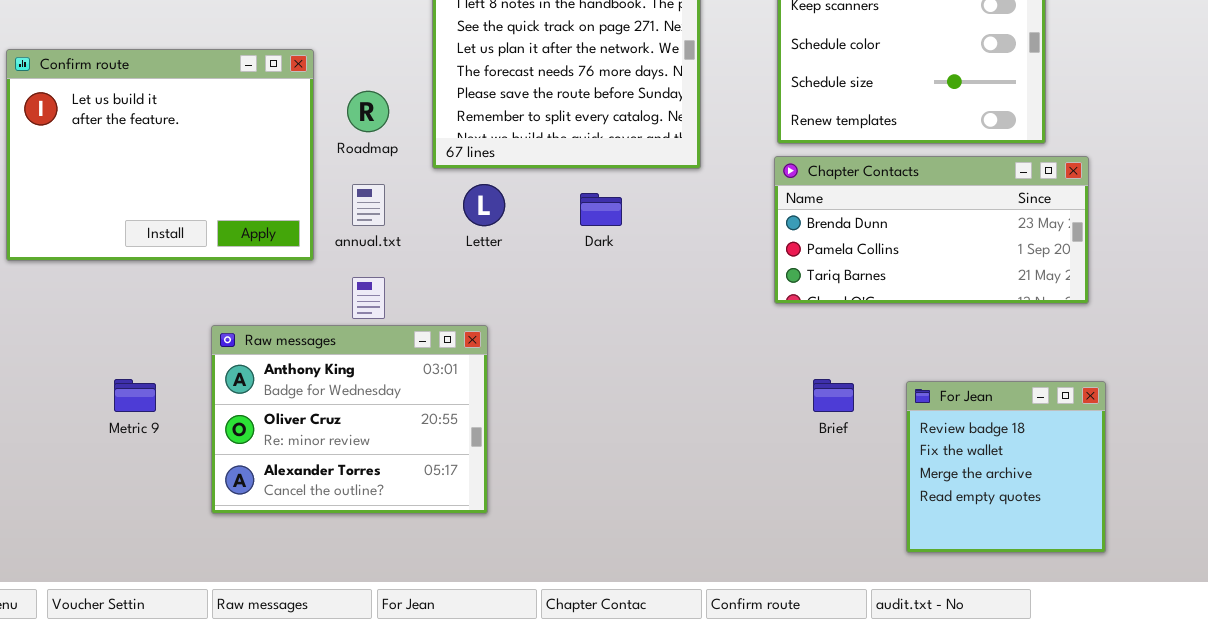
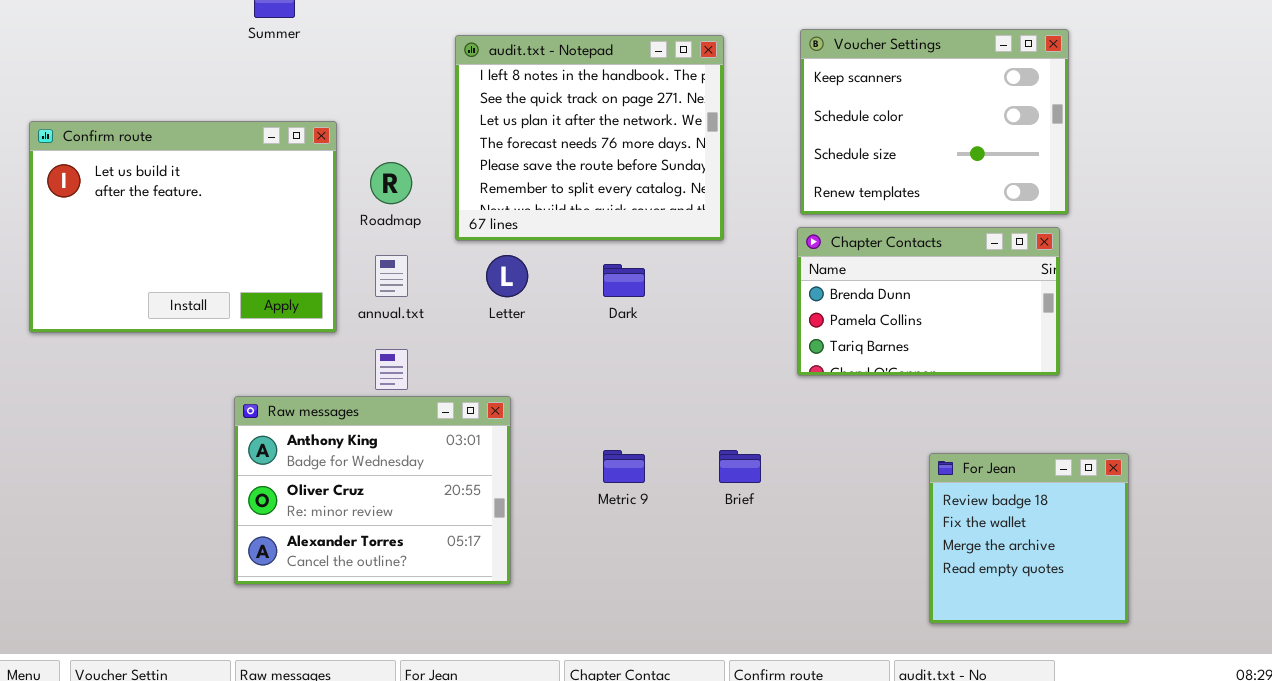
Chapter Contacts: [774,156,1089,304] -> [797,227,1060,376], resized
Metric 9: [114,379,156,412] -> [603,450,645,483], moved
Brief: [813,379,854,412] -> [719,450,761,483], moved

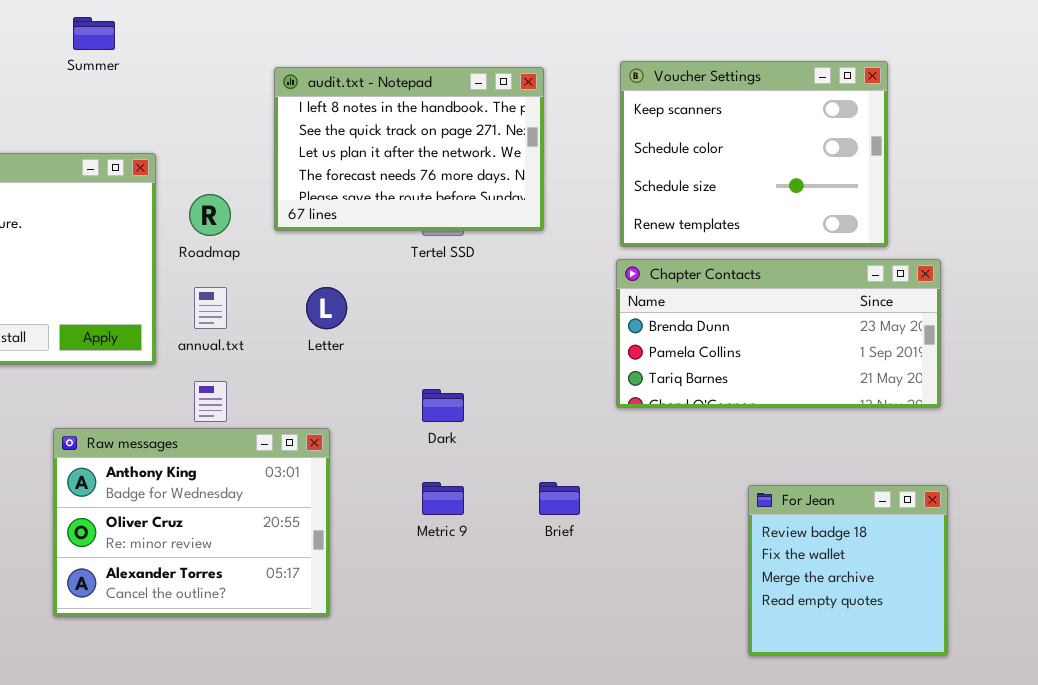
audit.txt - Notepad: [455,35,724,241] -> [274,67,544,231], resized
Chapter Contacts: [797,227,1060,376] -> [616,259,941,408], resized
Dark: [603,264,645,297] -> [422,389,464,422], moved

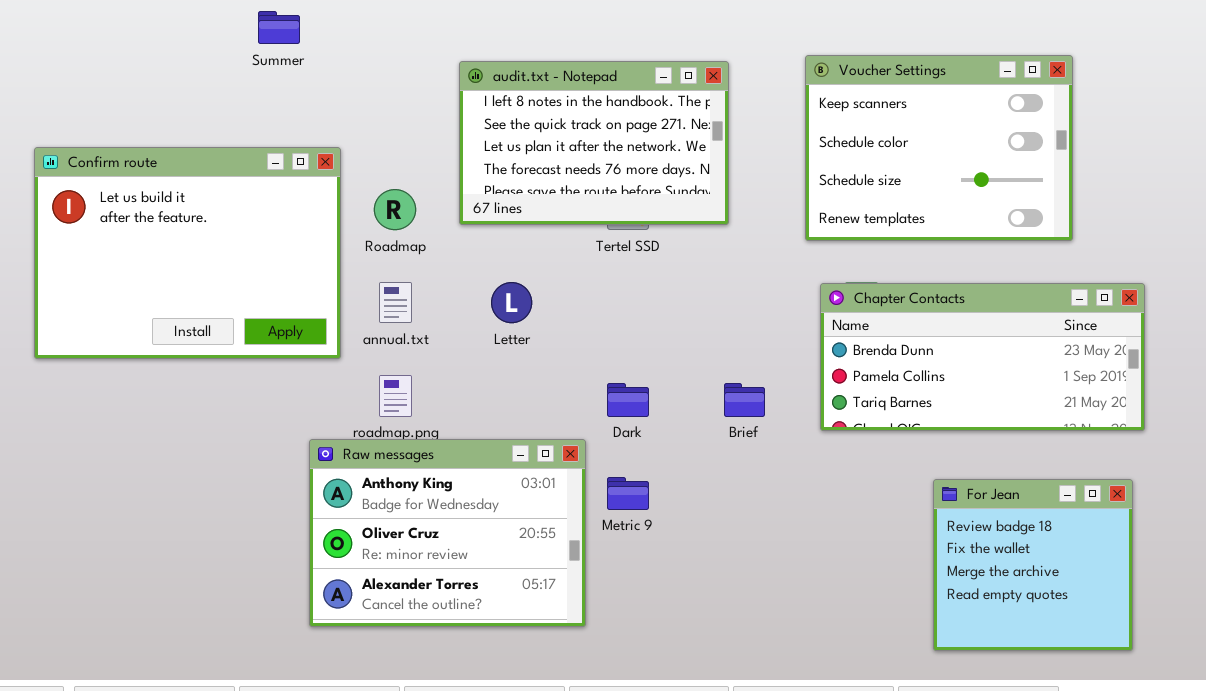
Chapter Contacts: [616,259,941,408] -> [820,283,1145,431], moved
Raw messages: [53,428,330,617] -> [309,439,586,627], moved
Brief: [539,482,580,515] -> [724,383,765,417], moved

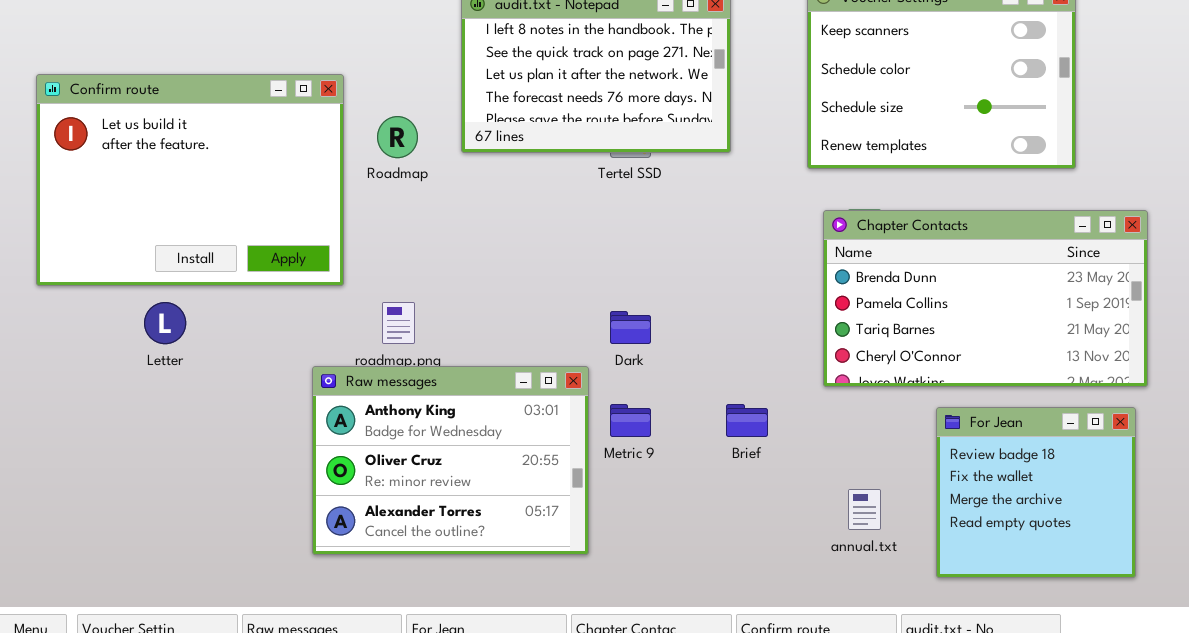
annual.txt: [379,282,412,323] -> [848,489,881,530], moved
Letter: [491,282,532,323] -> [144,302,186,344], moved
Chapter Contacts: [820,283,1145,431] -> [823,210,1148,387], resized
Brief: [724,383,765,417] -> [726,404,768,437], moved

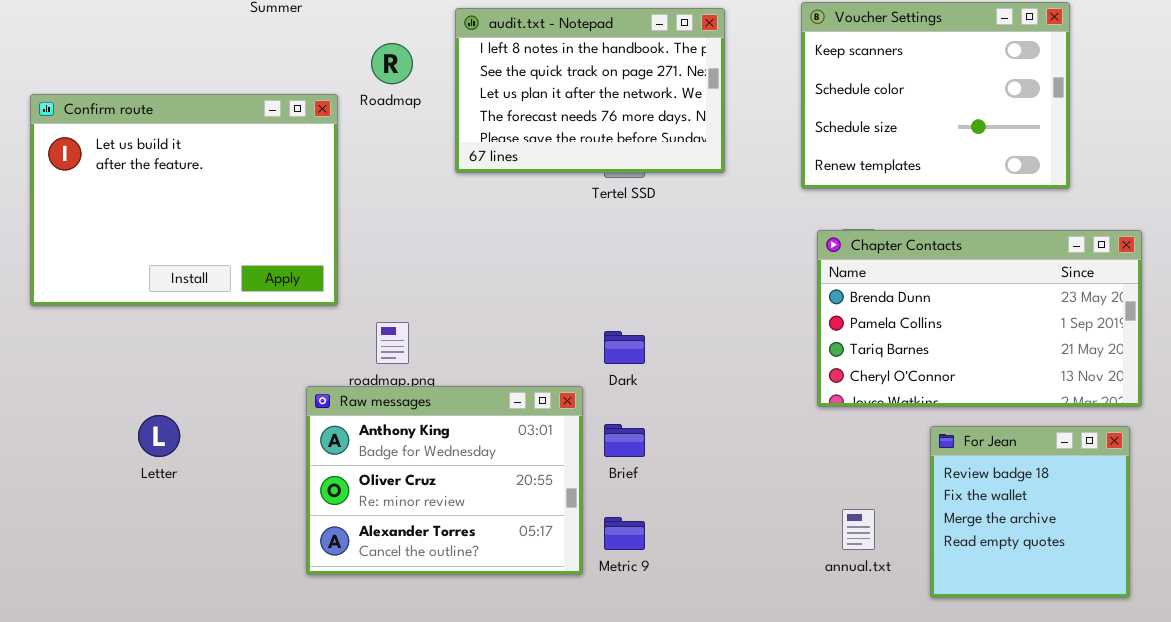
Roadmap: [377,116,418,158] -> [371,43,413,84], moved
Letter: [144,302,186,344] -> [138,415,180,457], moved
Metric 9: [610,404,651,437] -> [604,517,645,550], moved
Brief: [726,404,768,437] -> [604,424,645,457], moved

